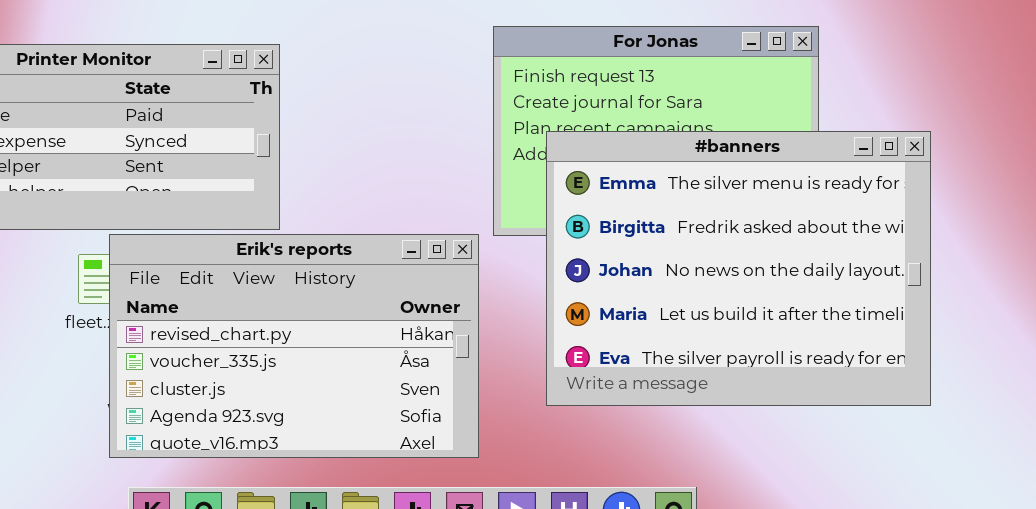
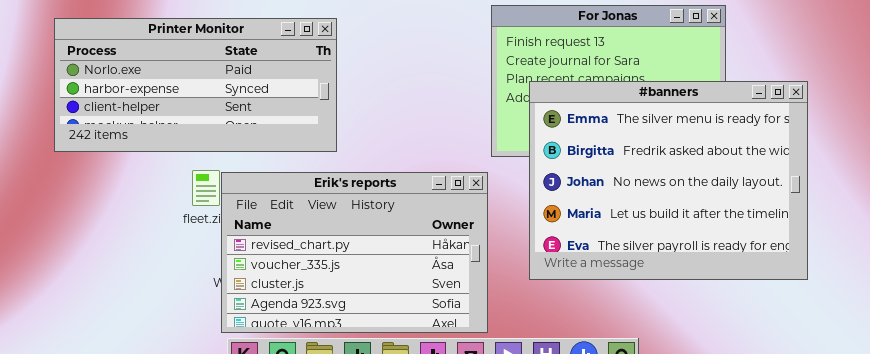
Erik's reports: [109,234,479,458] -> [221,172,488,333], moved

